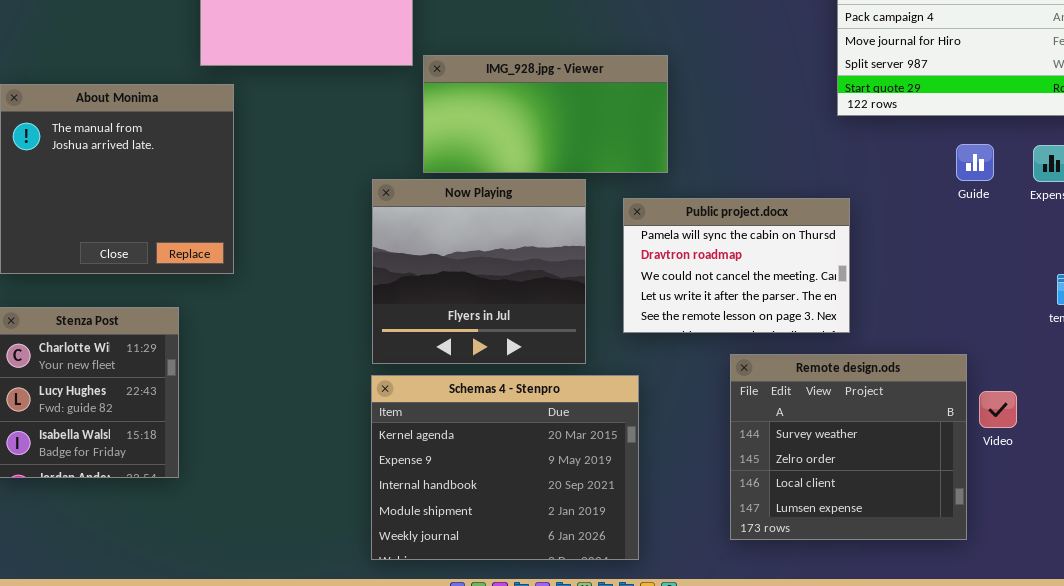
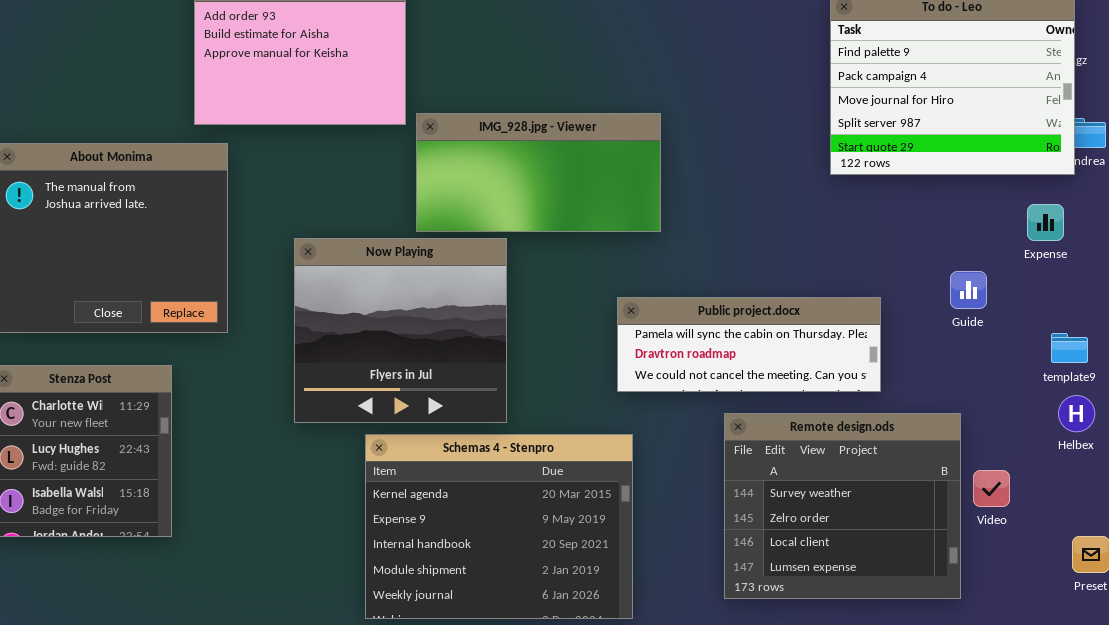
Guide: [956,144,994,181] -> [950,271,987,309], moved
Now Playing: [372,179,586,364] -> [294,238,507,423], moved
Public project.docx: [623,198,850,333] -> [617,297,881,392], resized
Video: [979,391,1017,428] -> [973,470,1010,507], moved

